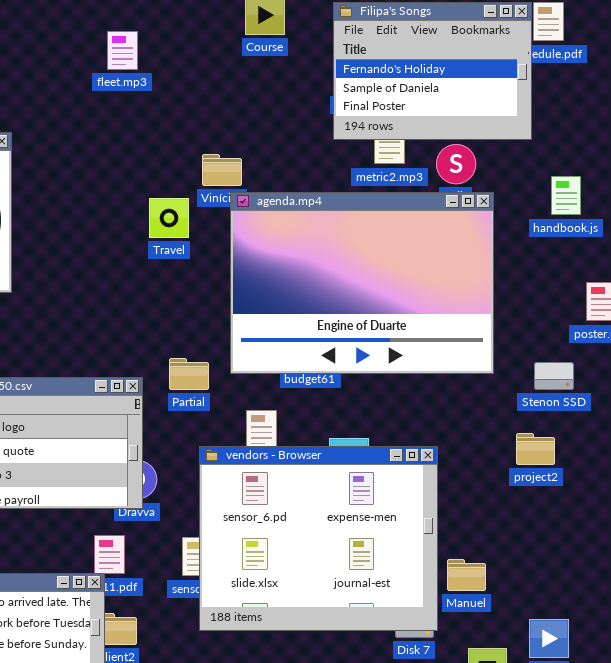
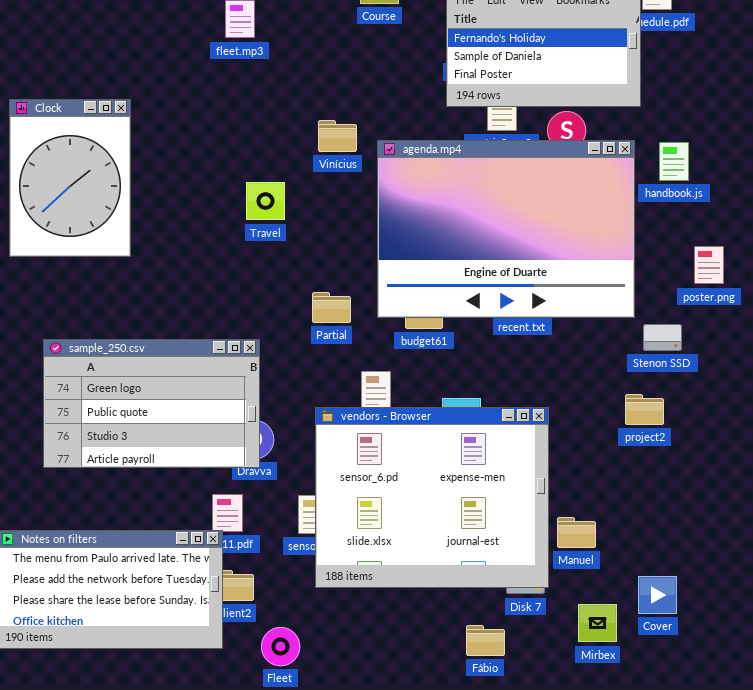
agenda.mp4: [230,192,494,374] -> [377,140,635,318], moved
Travel: [149,198,189,238] -> [246,182,285,220], moved
Partial: [169,358,209,390] -> [312,292,351,323], moved

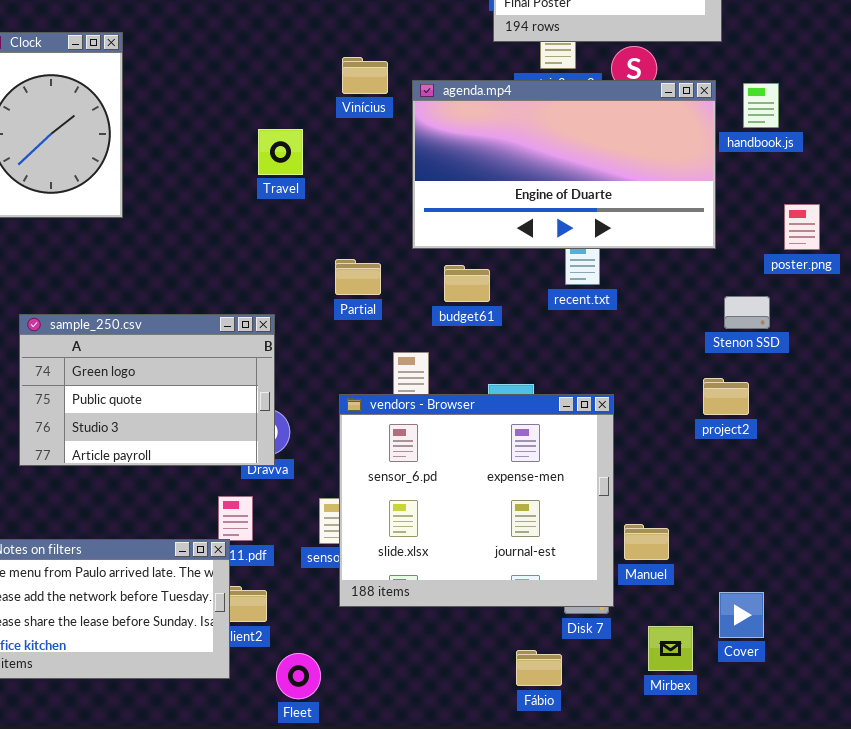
agenda.mp4: [377,140,635,318] -> [412,80,716,249], resized

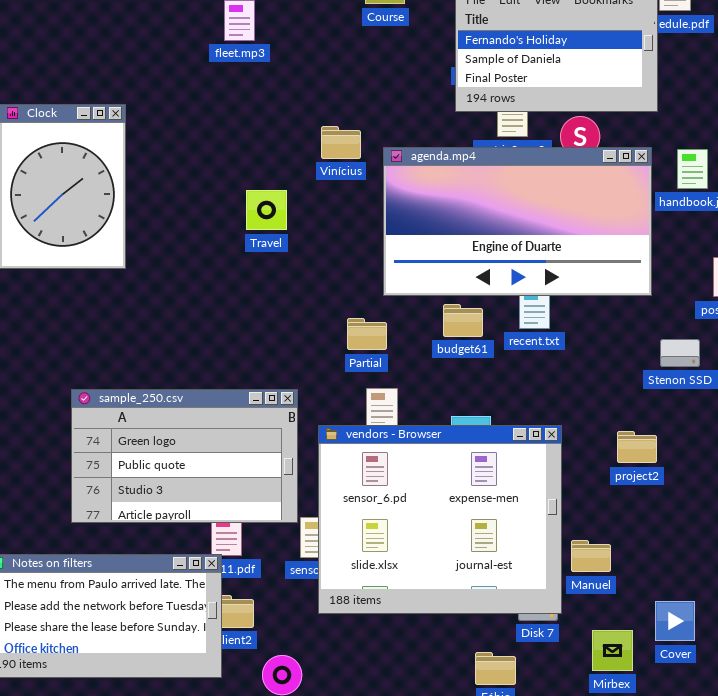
Partial: [335,259,381,295] -> [347,318,387,350], moved
budget61: [444,265,490,302] -> [443,304,483,337], moved
sample_250.csv: [19,314,275,466] -> [71,389,298,523], moved
project2: [703,378,749,415] -> [617,431,657,463], moved

